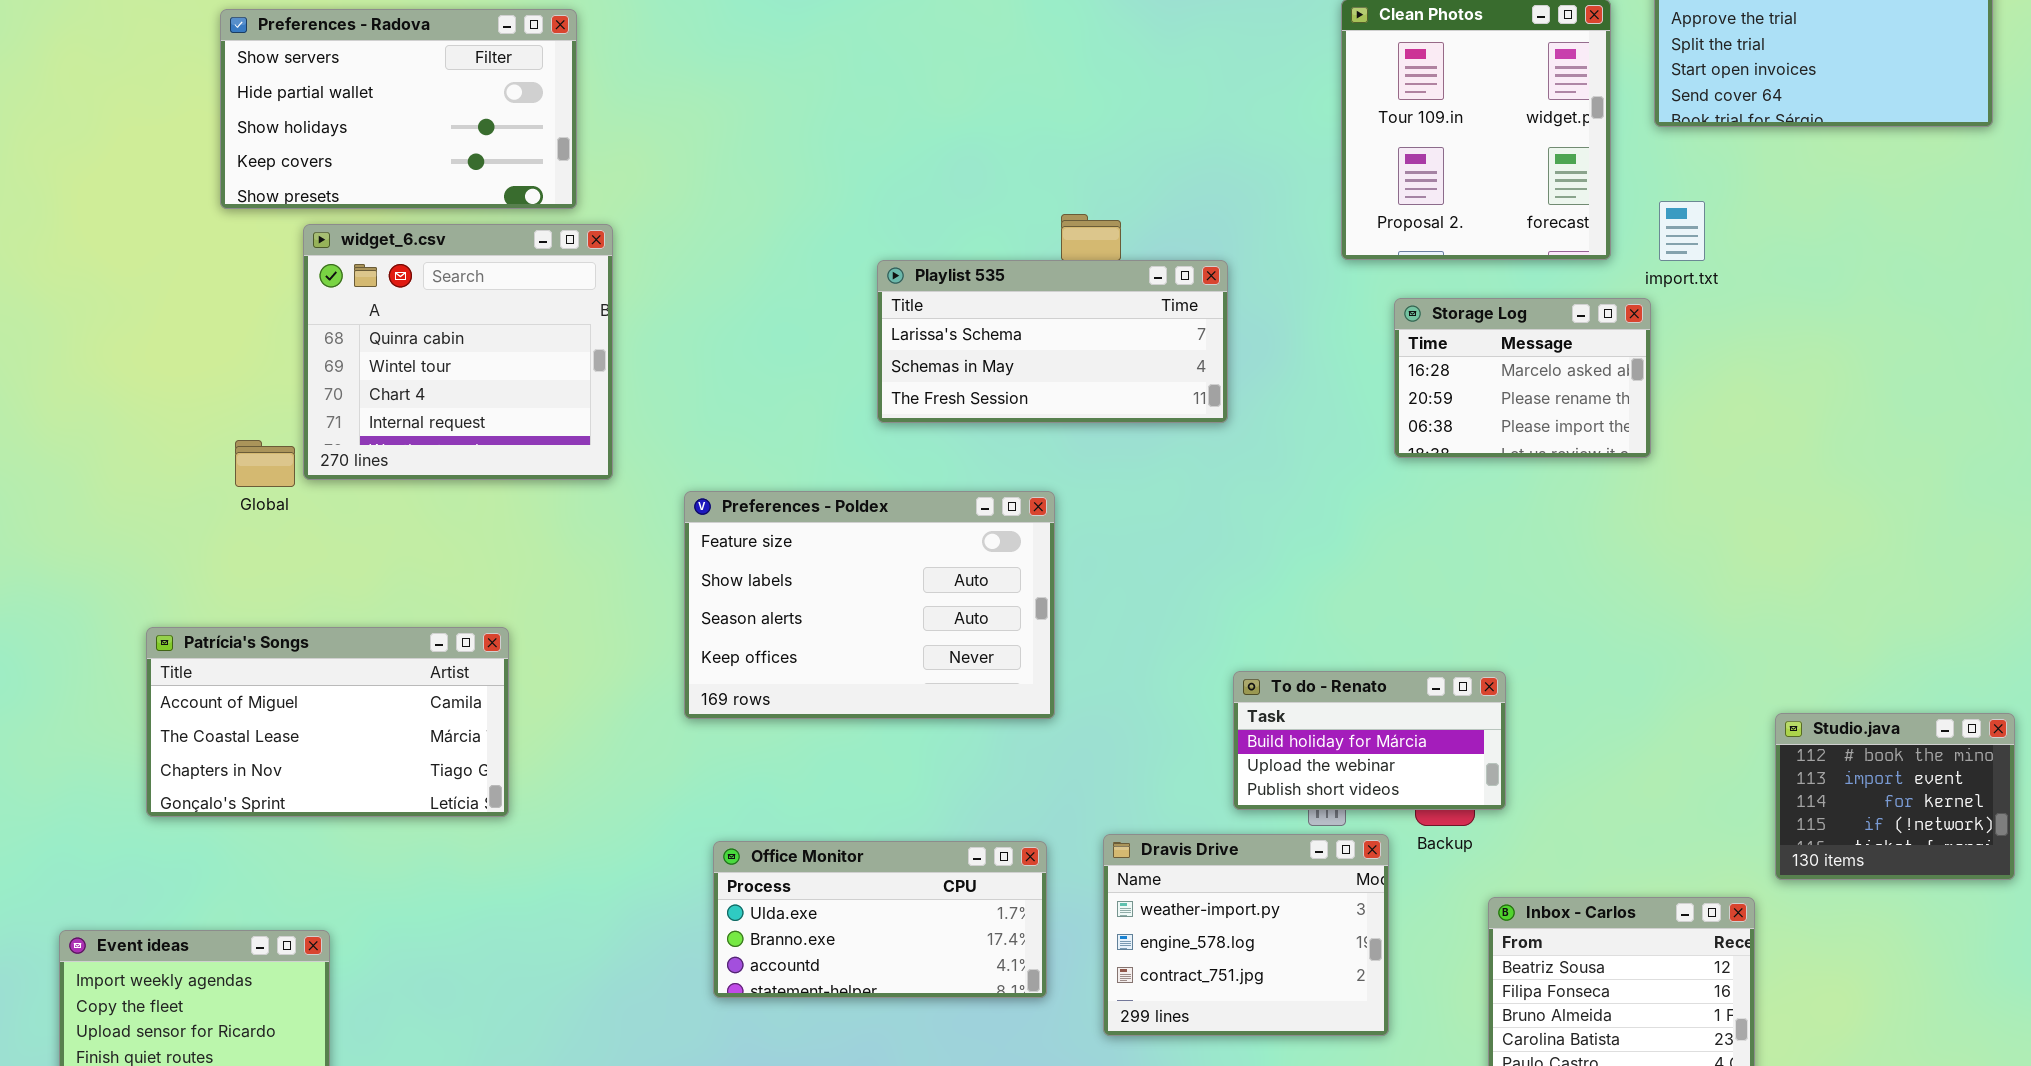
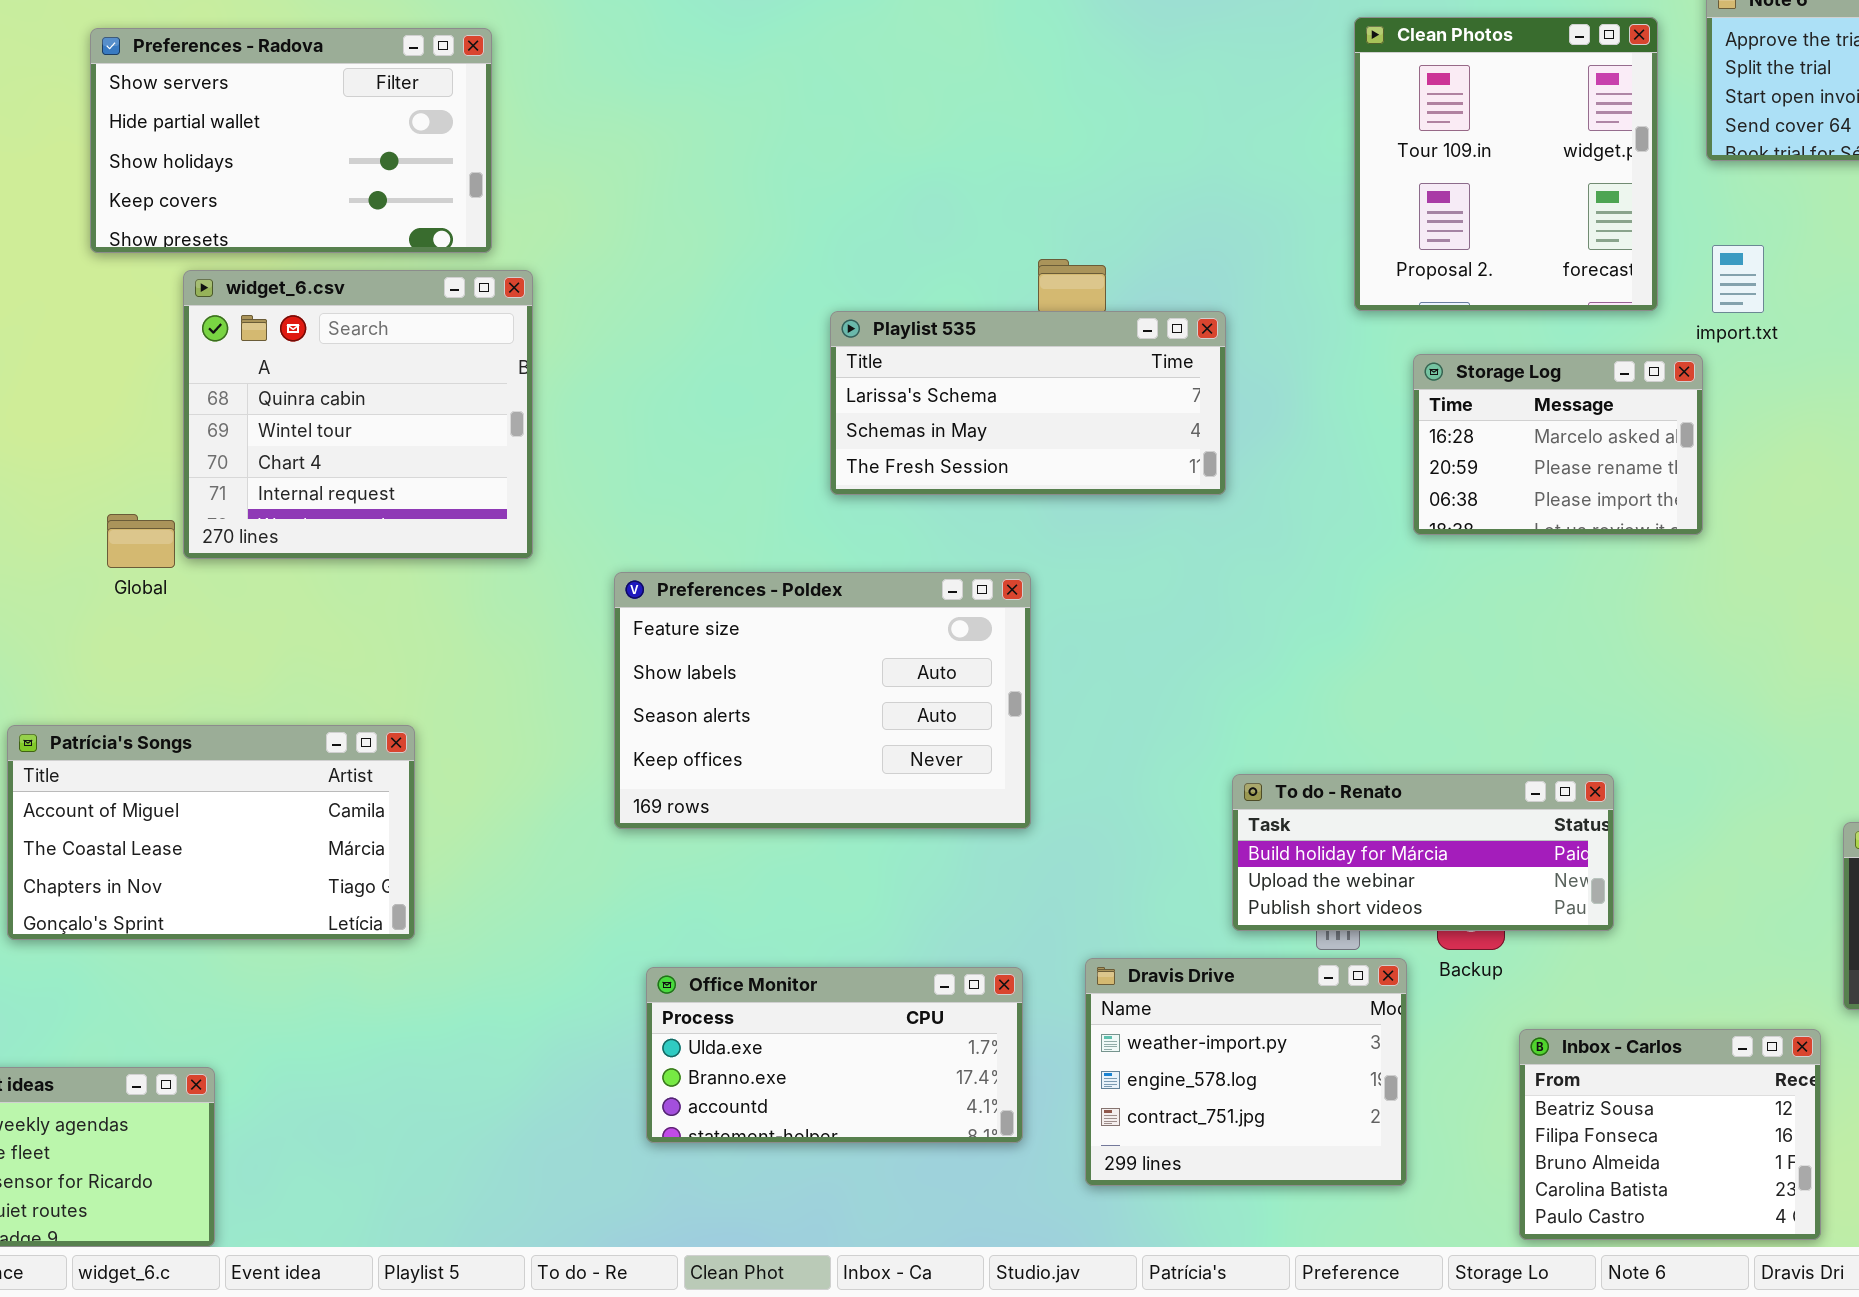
To do - Renato: [1233,671,1506,810] -> [1232,774,1614,931], resized

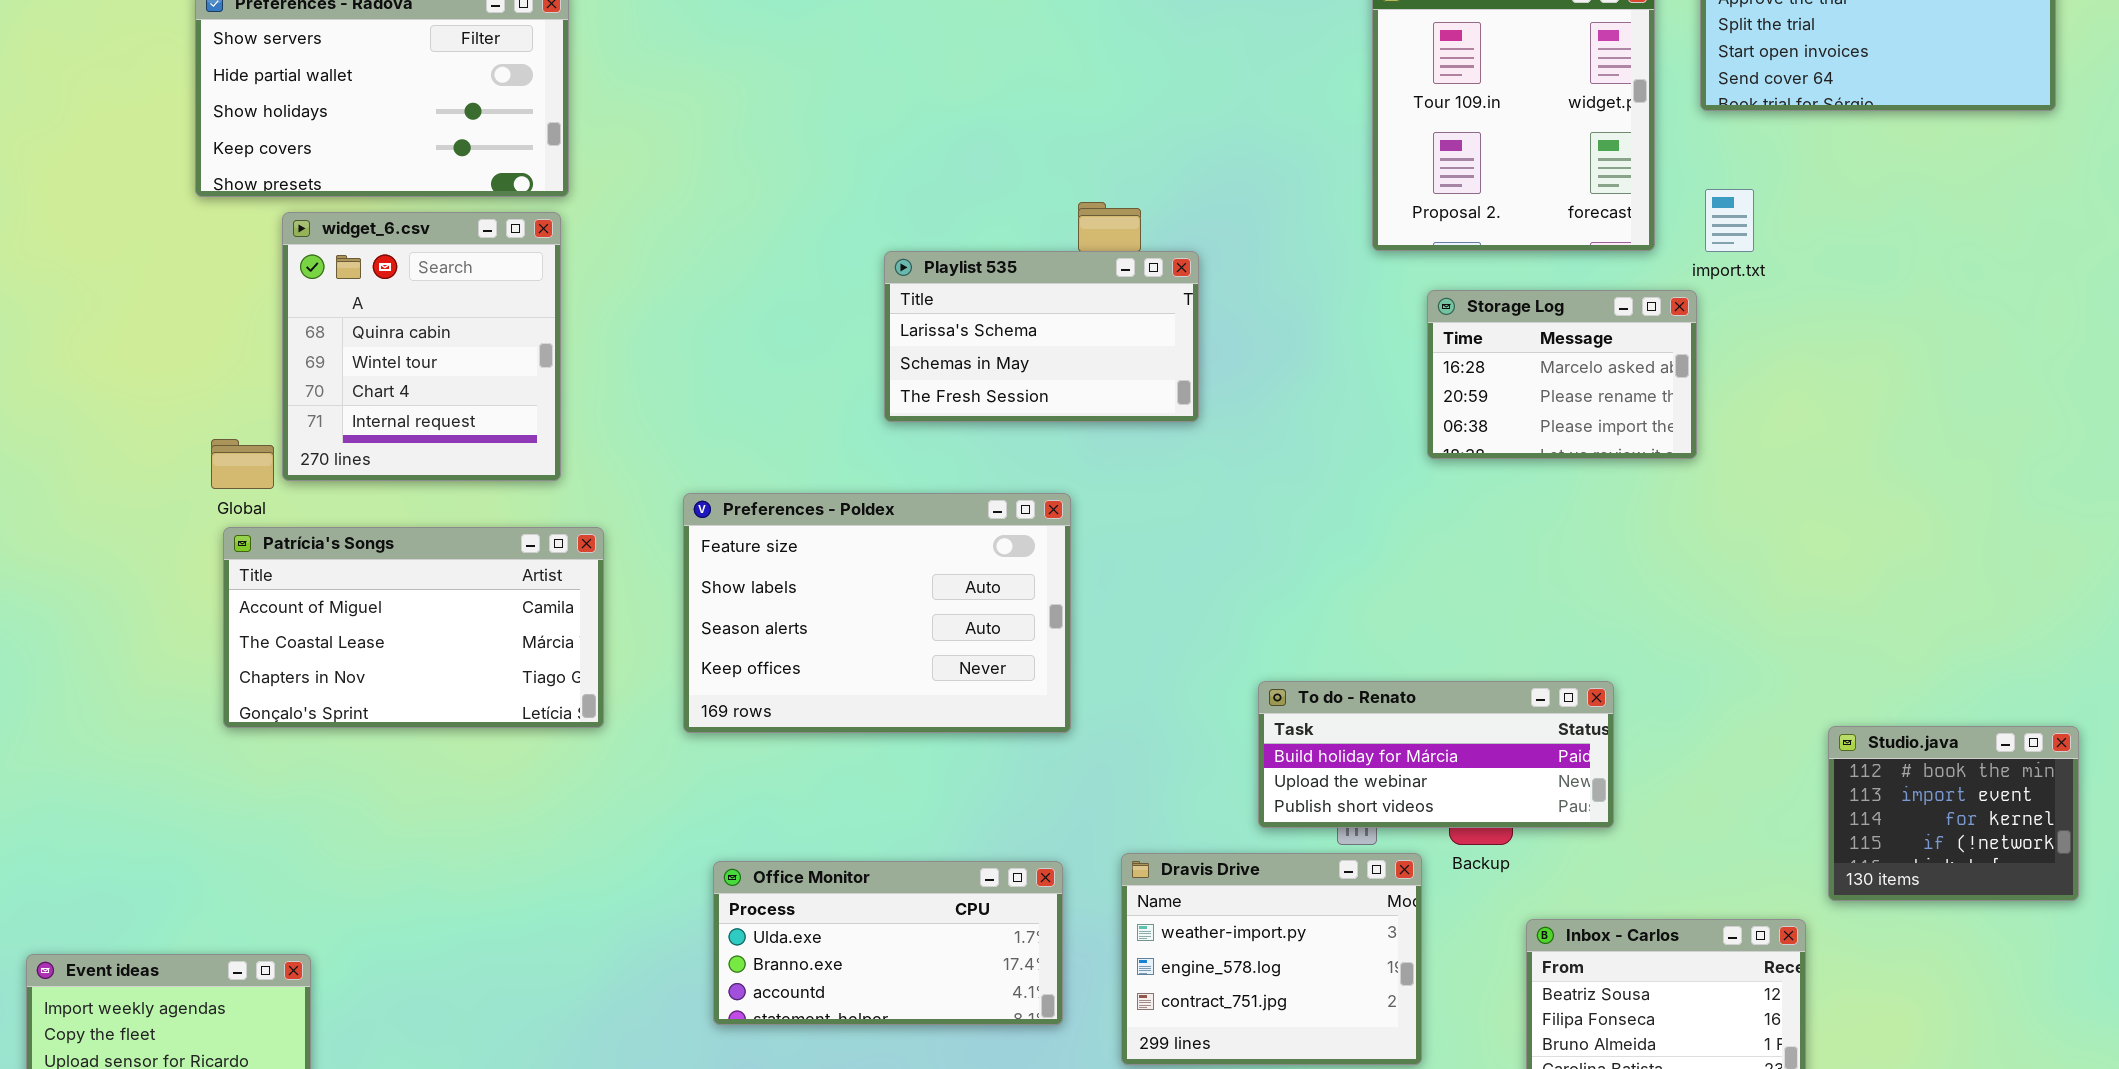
widget_6.csv: [183,270,533,559] -> [282,212,561,481], resized
Playlist 535: [830,311,1226,495] -> [884,251,1199,422], resized
Patrícia's Songs: [7,725,415,940] -> [223,527,604,728], moved

